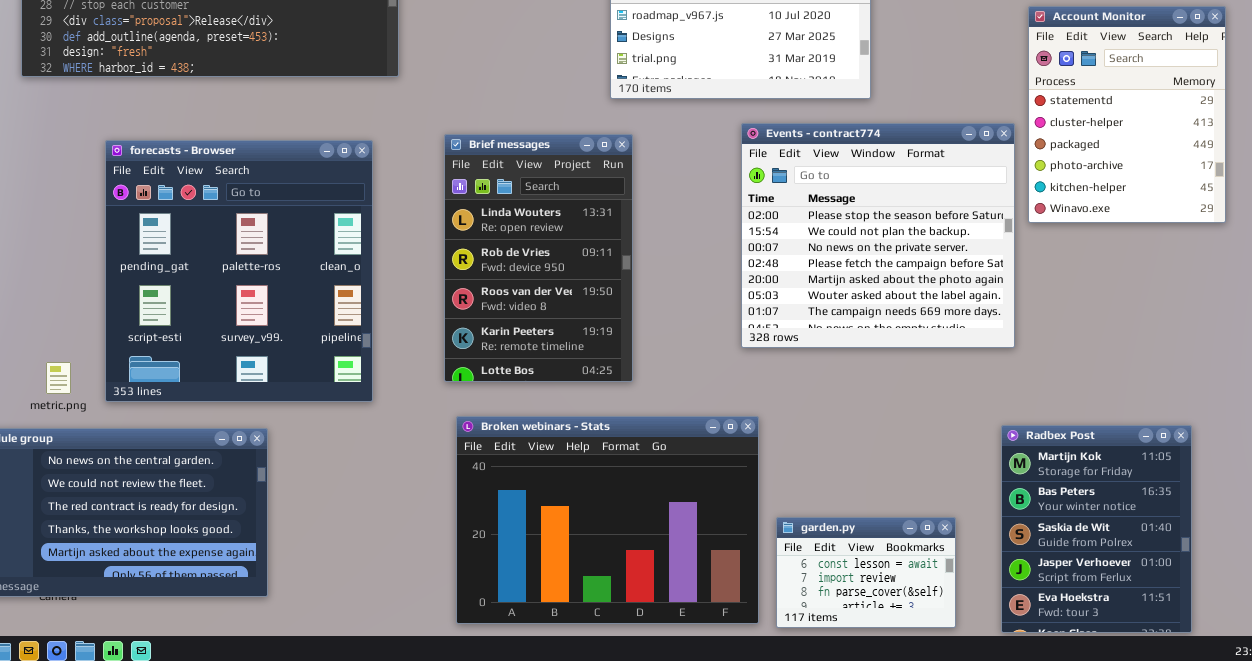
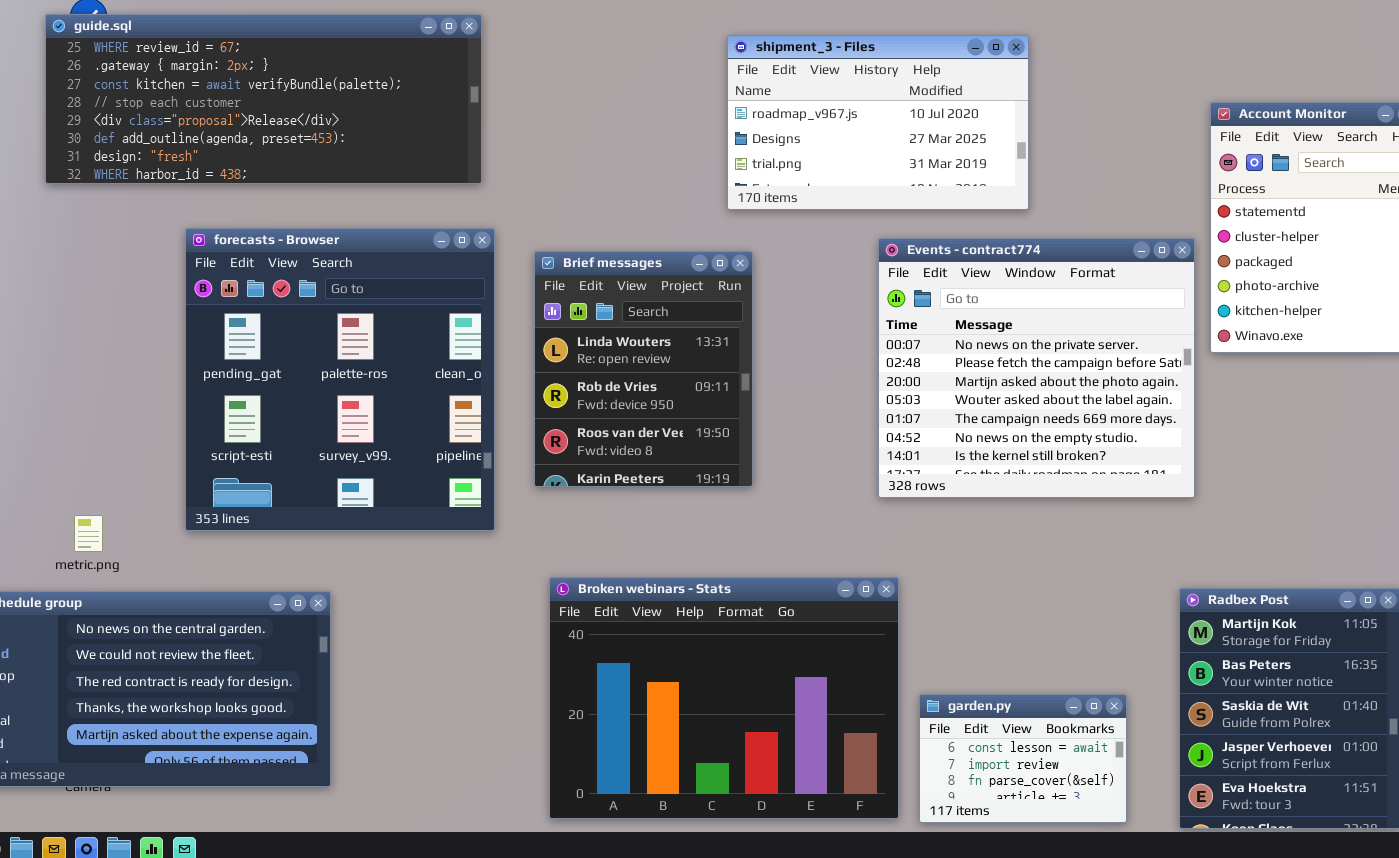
Events - contract774: [741,123,1015,348] -> [878,238,1195,498], scrolled down 2 rows
Brief messages: [444,134,633,382] -> [534,251,753,487], resized
forecasts - Browser: [105,140,373,402] -> [185,228,495,531], moved

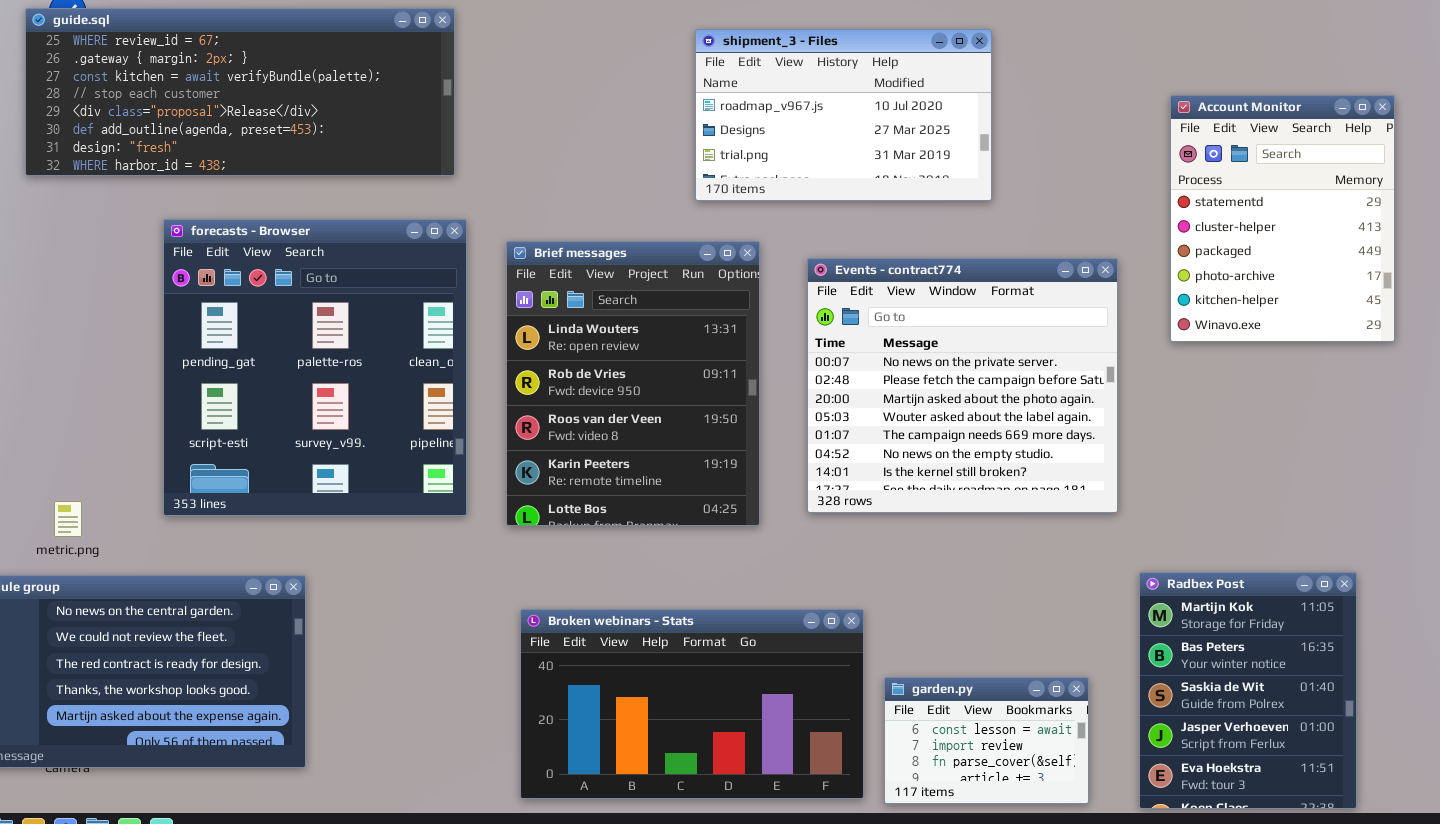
Events - contract774: [878,238,1195,498] -> [807,258,1118,513], moved
Brief messages: [534,251,753,487] -> [506,241,760,526], resized
Broken webinars - Stats: [549,577,899,819] -> [520,609,864,799], resized

